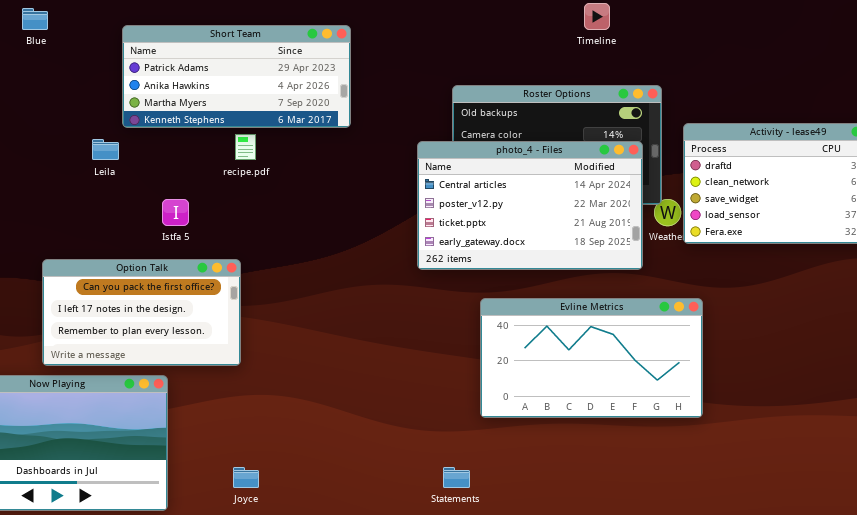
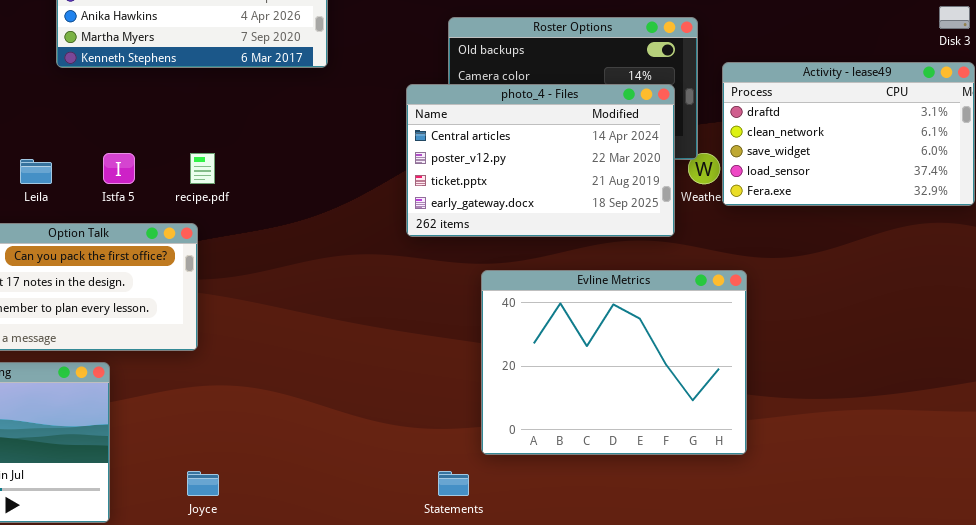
recipe.pdf: [235,134,256,160] -> [190,153,215,184], moved
Leila: [92,139,119,160] -> [20,159,52,184], moved
Evline Metrics: [480,298,703,418] -> [481,270,747,455], resized

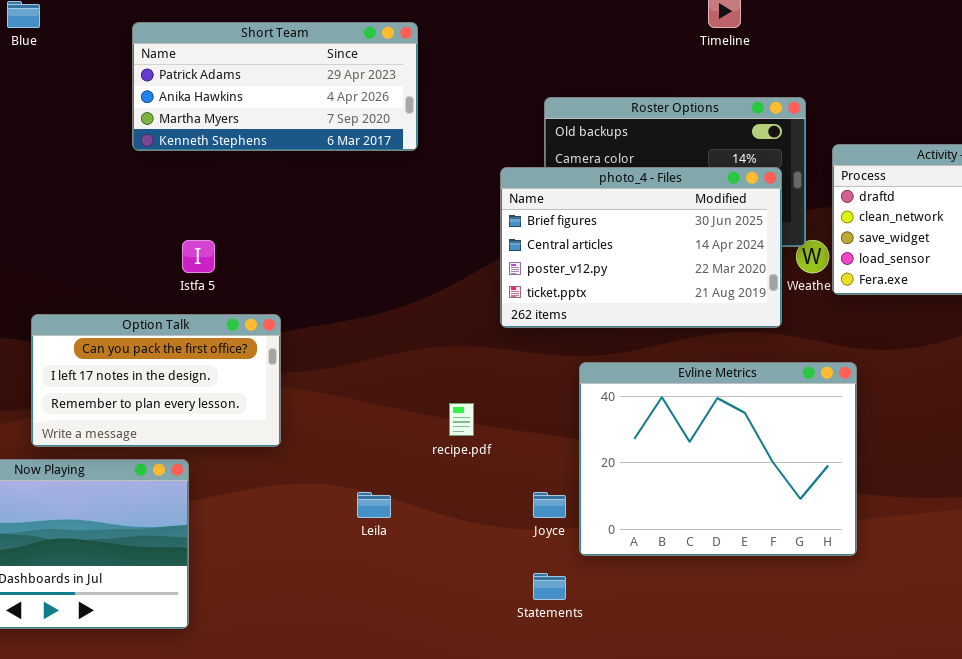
photo_4 - Files: [406,84,675,237] -> [500,167,782,328], scrolled up 1 row
recipe.pdf: [190,153,215,184] -> [449,403,474,436], moved
Leila: [20,159,52,184] -> [357,492,391,518], moved
Joyce: [187,471,219,496] -> [533,492,566,518], moved

